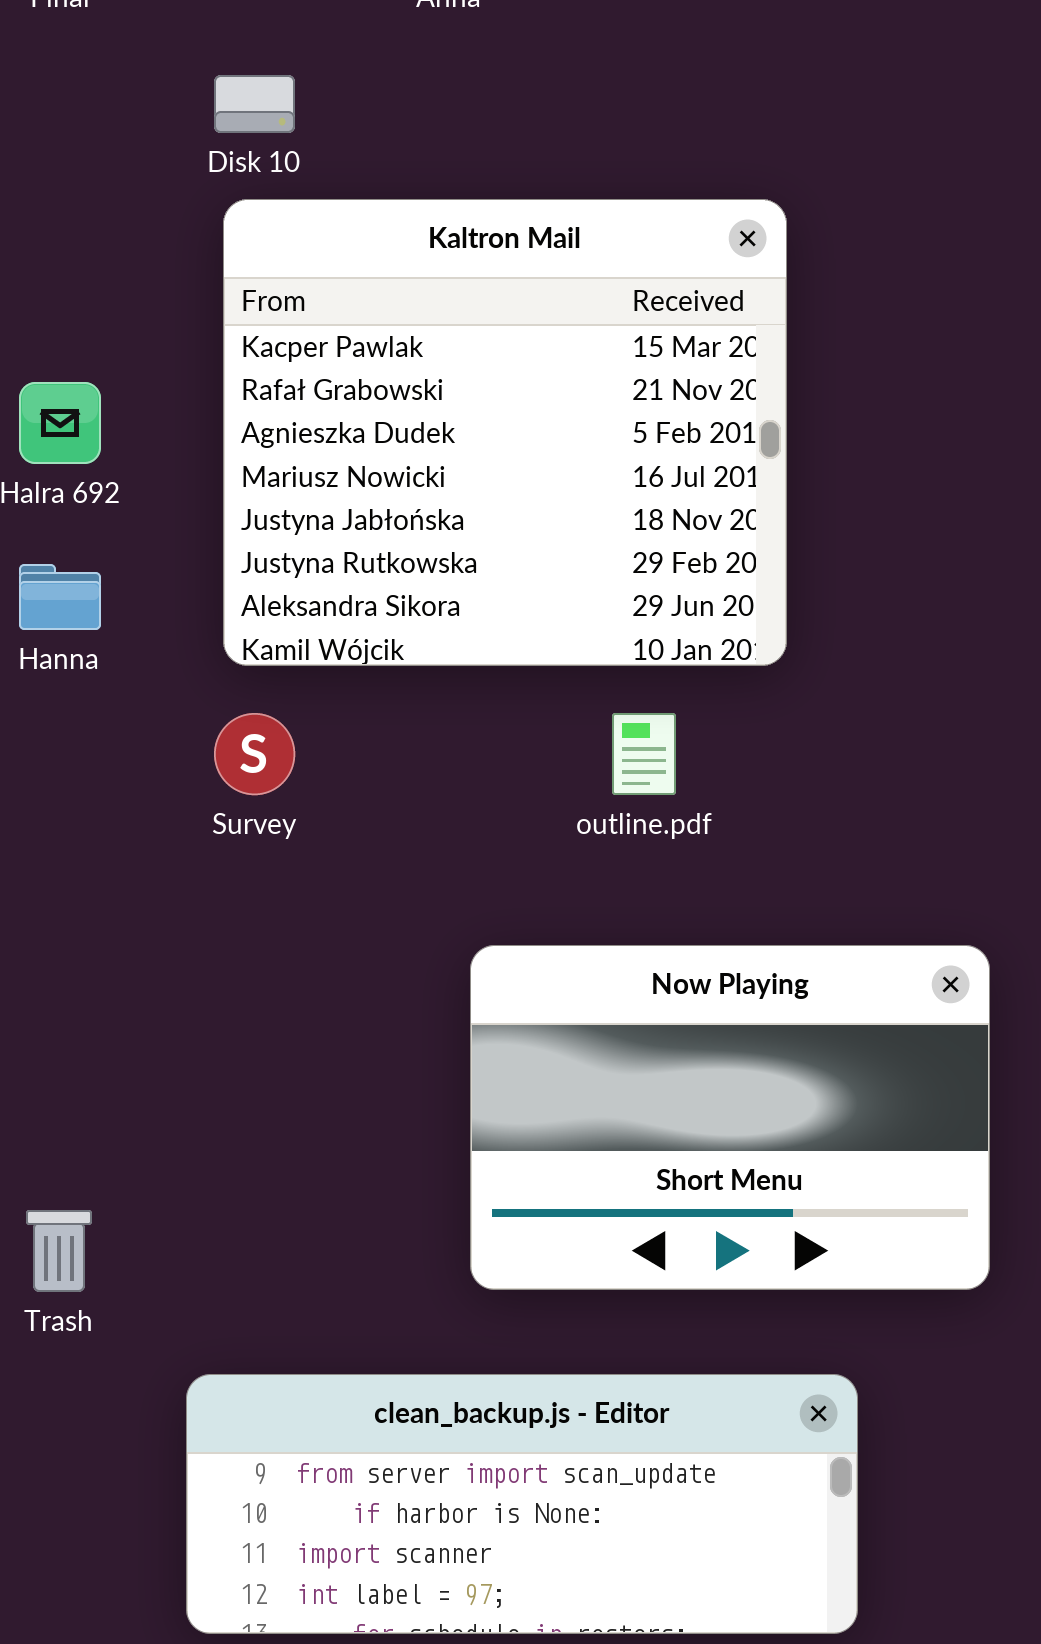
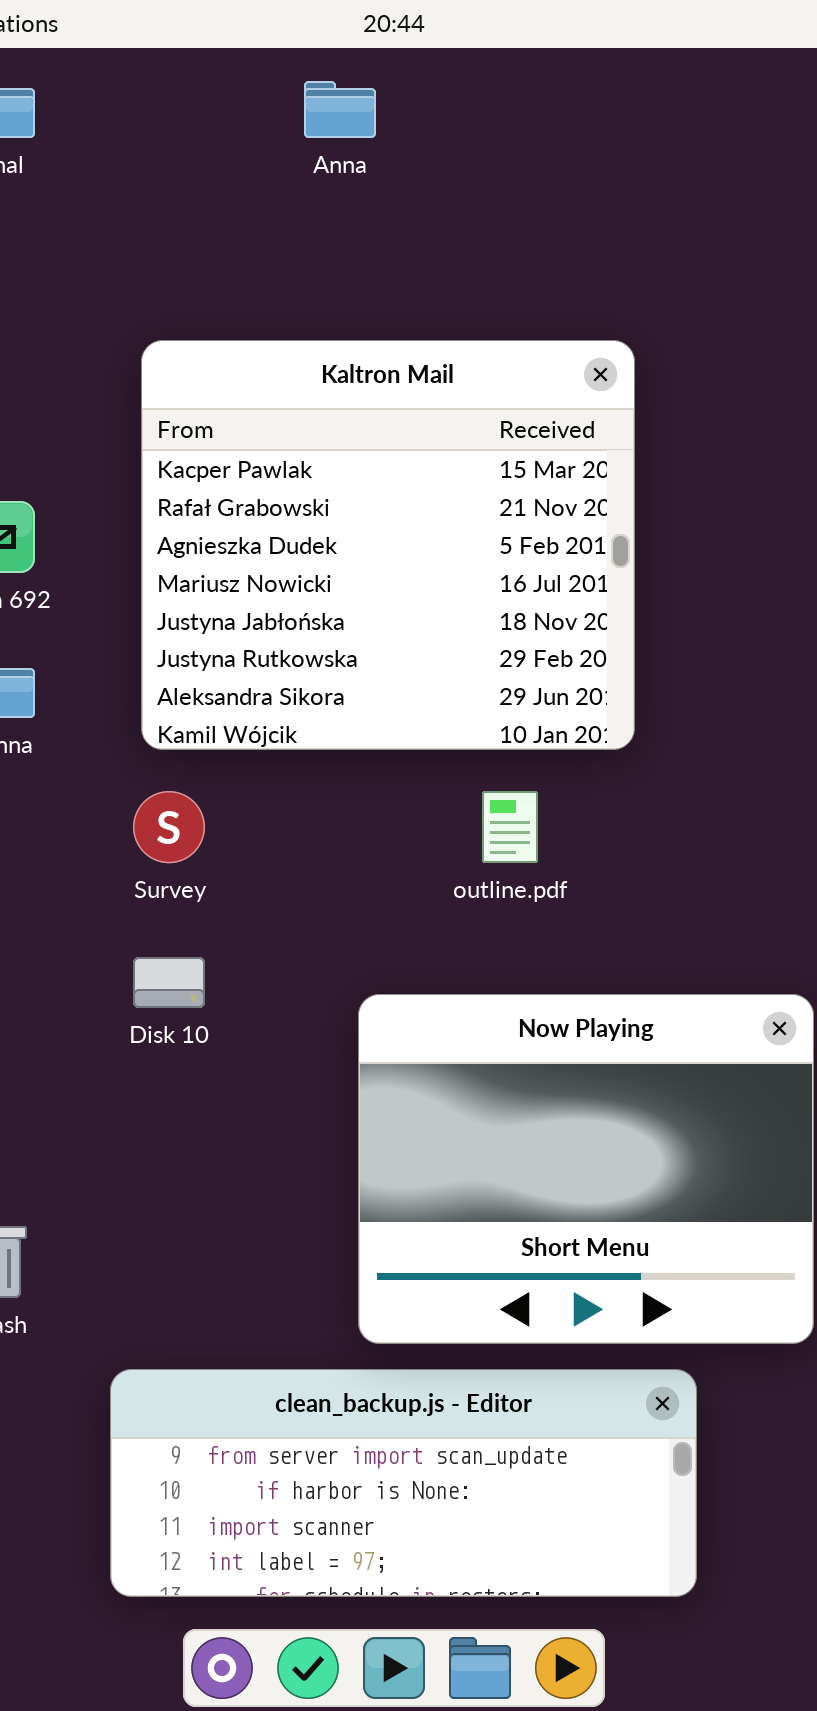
Disk 10: [214,75,295,133] -> [133,957,205,1008], moved
Now Playing: [470,945,990,1290] -> [358,994,814,1344], resized

